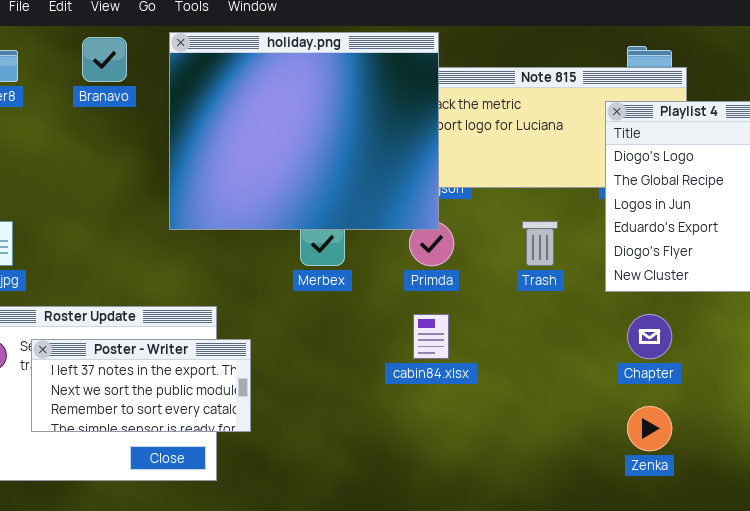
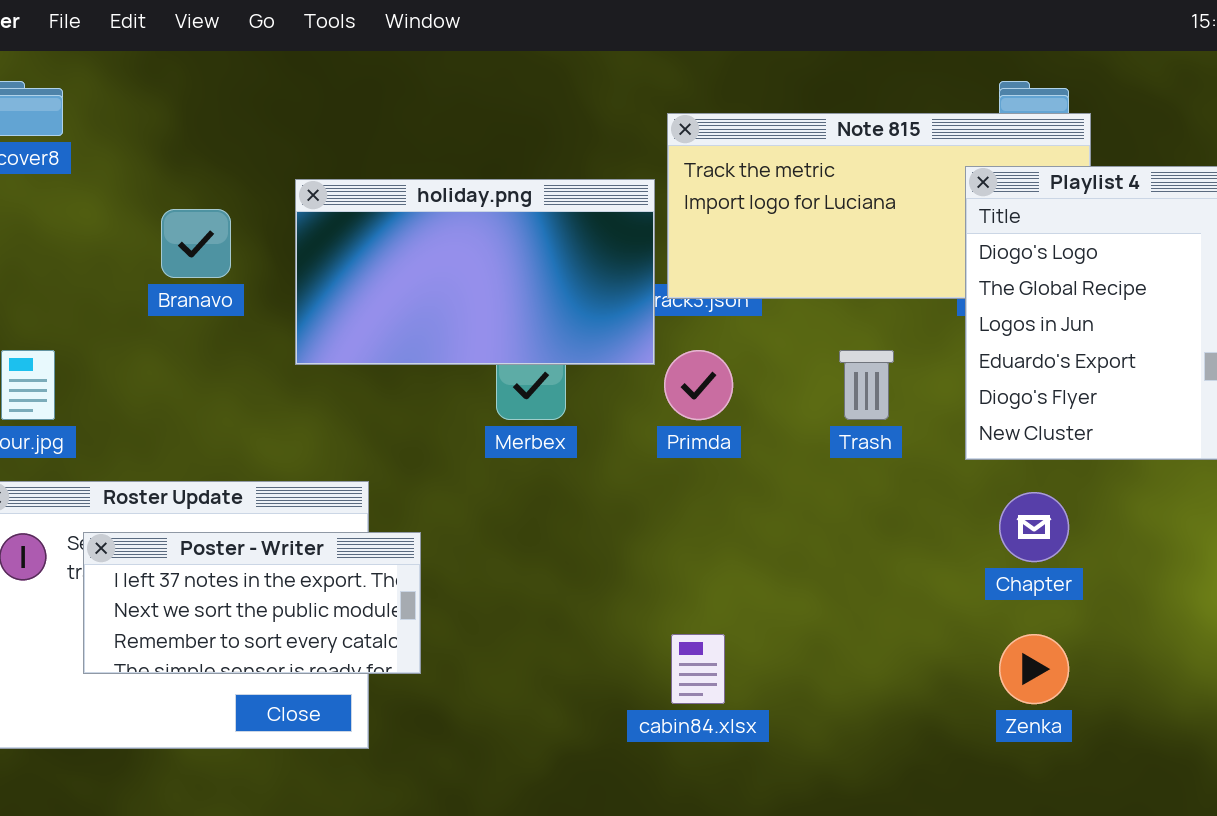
holiday.png: [169,32,439,230] -> [295,179,655,365], resized
Branavo: [82,37,127,82] -> [161,209,231,278], moved
cabin84.xlsx: [413,314,449,359] -> [671,634,725,704], moved

